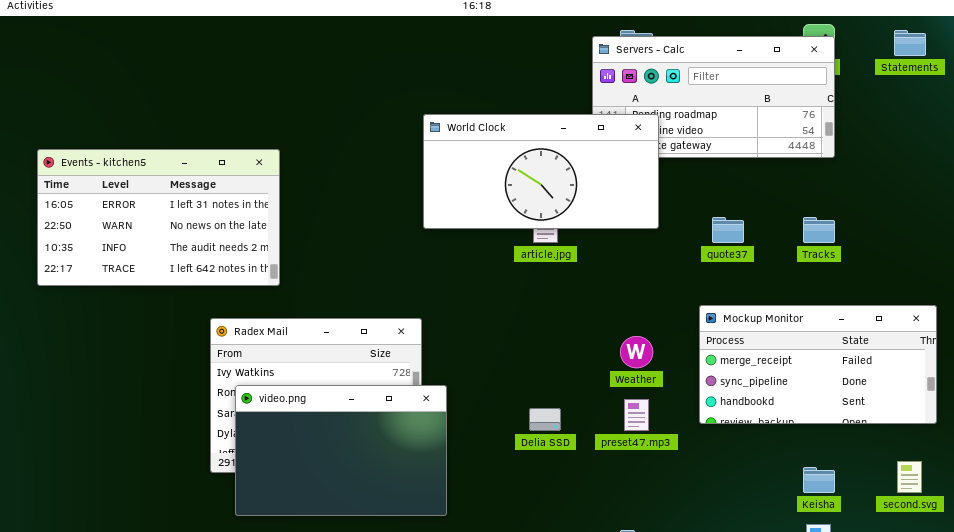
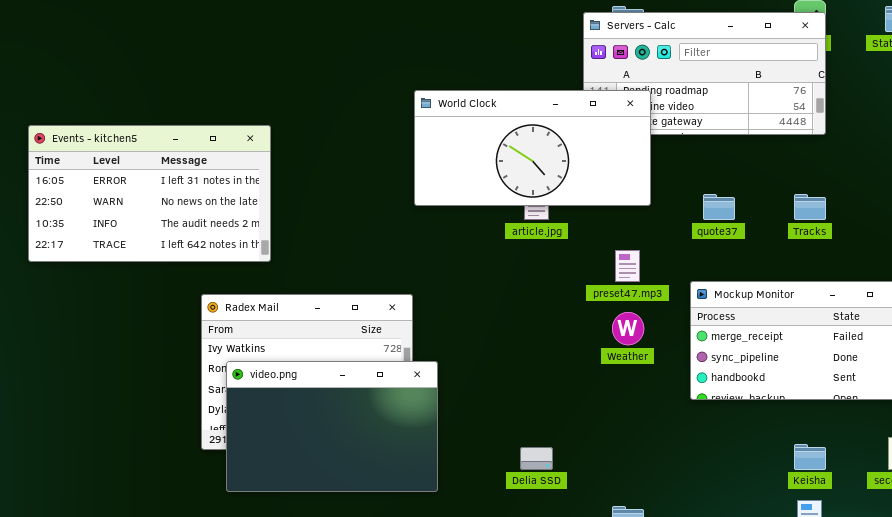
preset47.mp3: [624,399,649,431] -> [615,250,640,282], moved
Delia SSD: [529,408,561,431] -> [520,447,553,470], moved

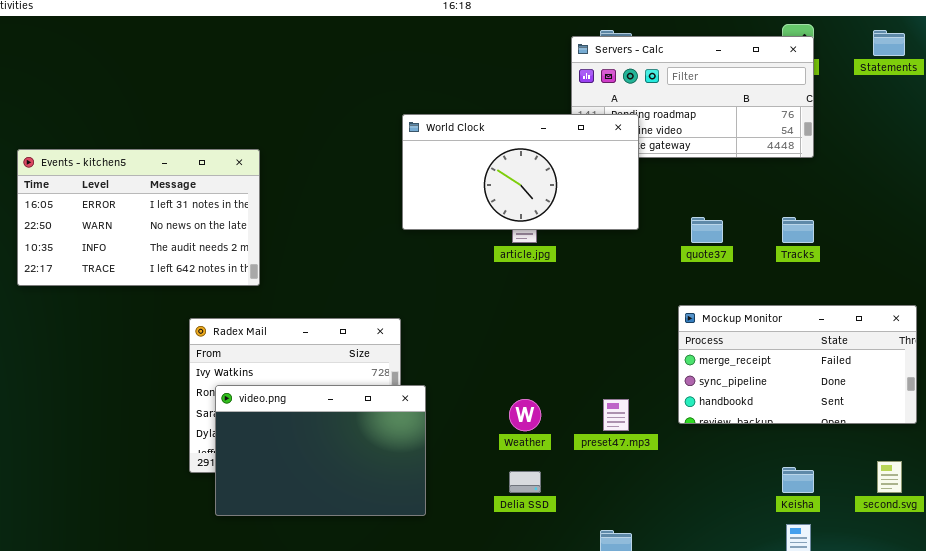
preset47.mp3: [615,250,640,282] -> [603,399,629,431], moved
Weather: [612,312,644,345] -> [509,399,541,431], moved

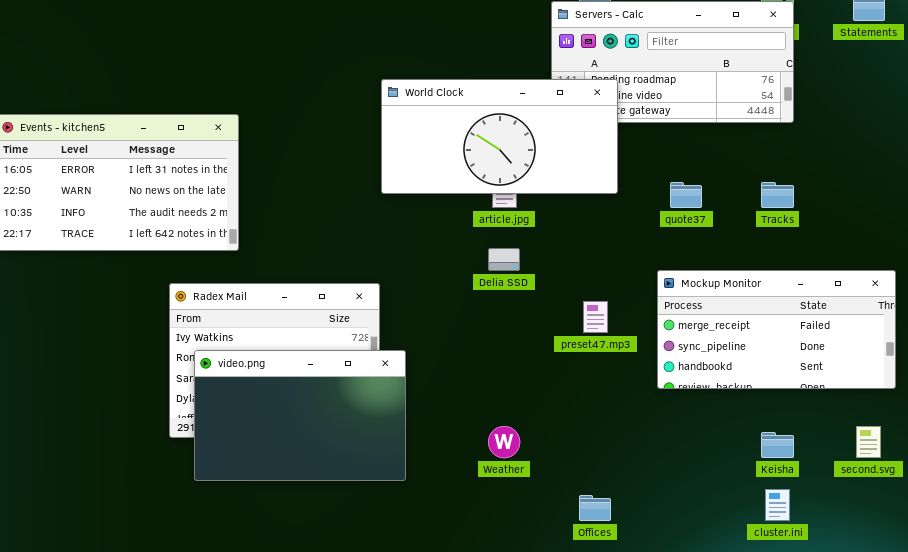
Weather: [509,399,541,431] -> [488,426,520,458], moved
preset47.mp3: [603,399,629,431] -> [583,301,608,333], moved
Delia SSD: [509,471,541,493] -> [488,248,520,271], moved

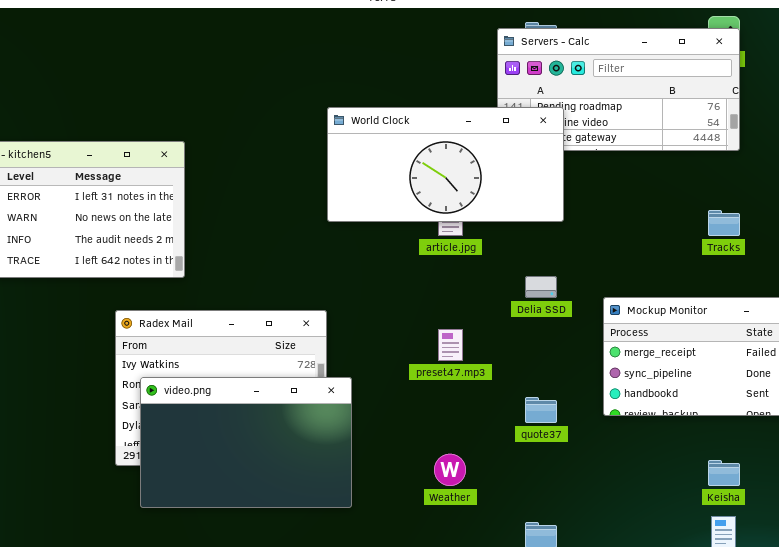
quote37: [670,182,702,208] -> [525,397,557,423], moved
Delia SSD: [488,248,520,271] -> [525,276,557,298], moved
preset47.mp3: [583,301,608,333] -> [438,329,463,361], moved

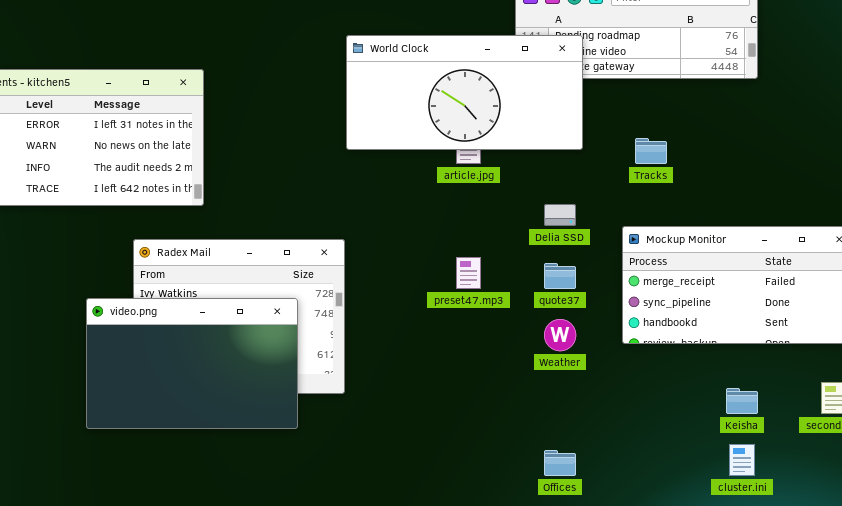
Tracks: [708,210,740,236] -> [635,138,667,164], moved
video.png: [140,377,352,508] -> [86,298,298,429], moved
quote37: [525,397,557,423] -> [544,263,576,289], moved
Weather: [434,454,466,486] -> [544,319,576,351], moved

